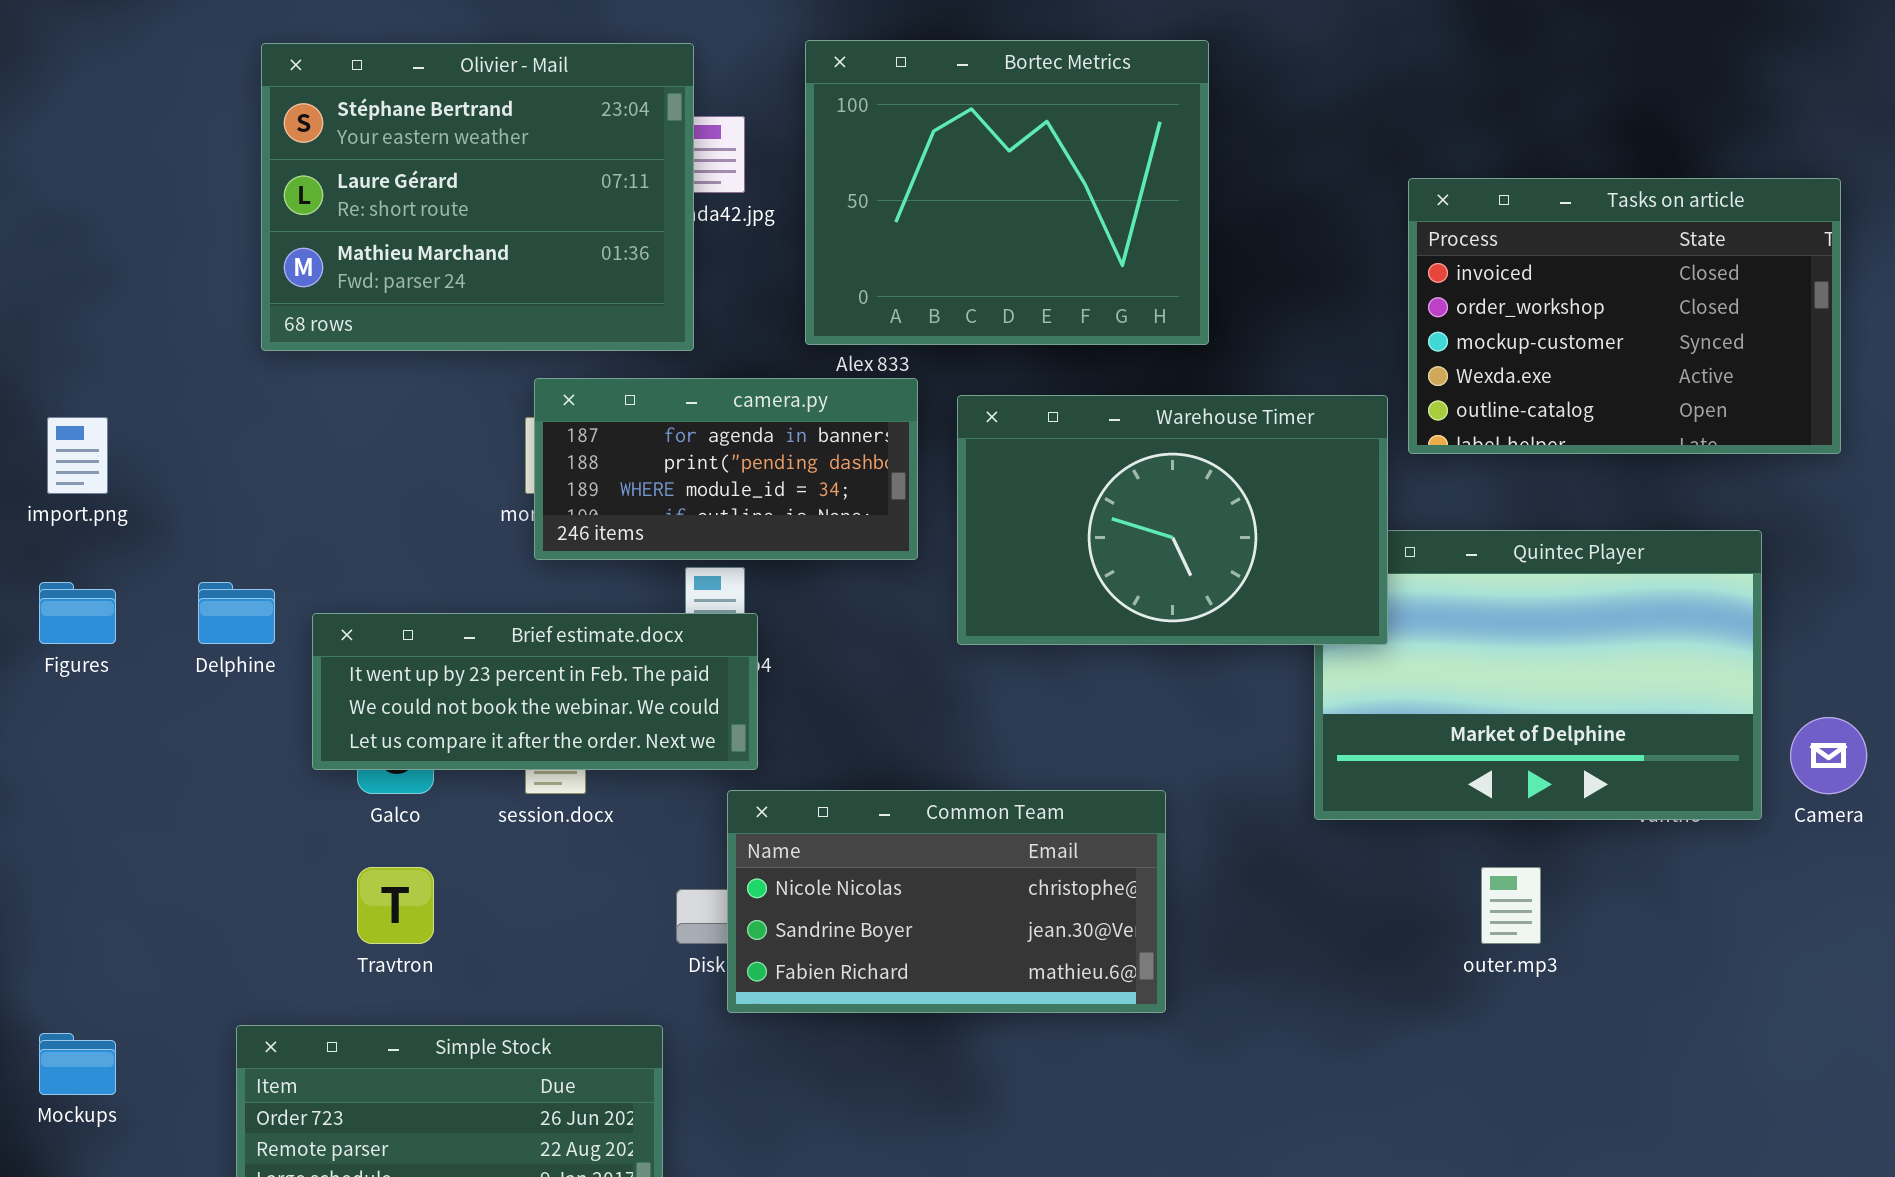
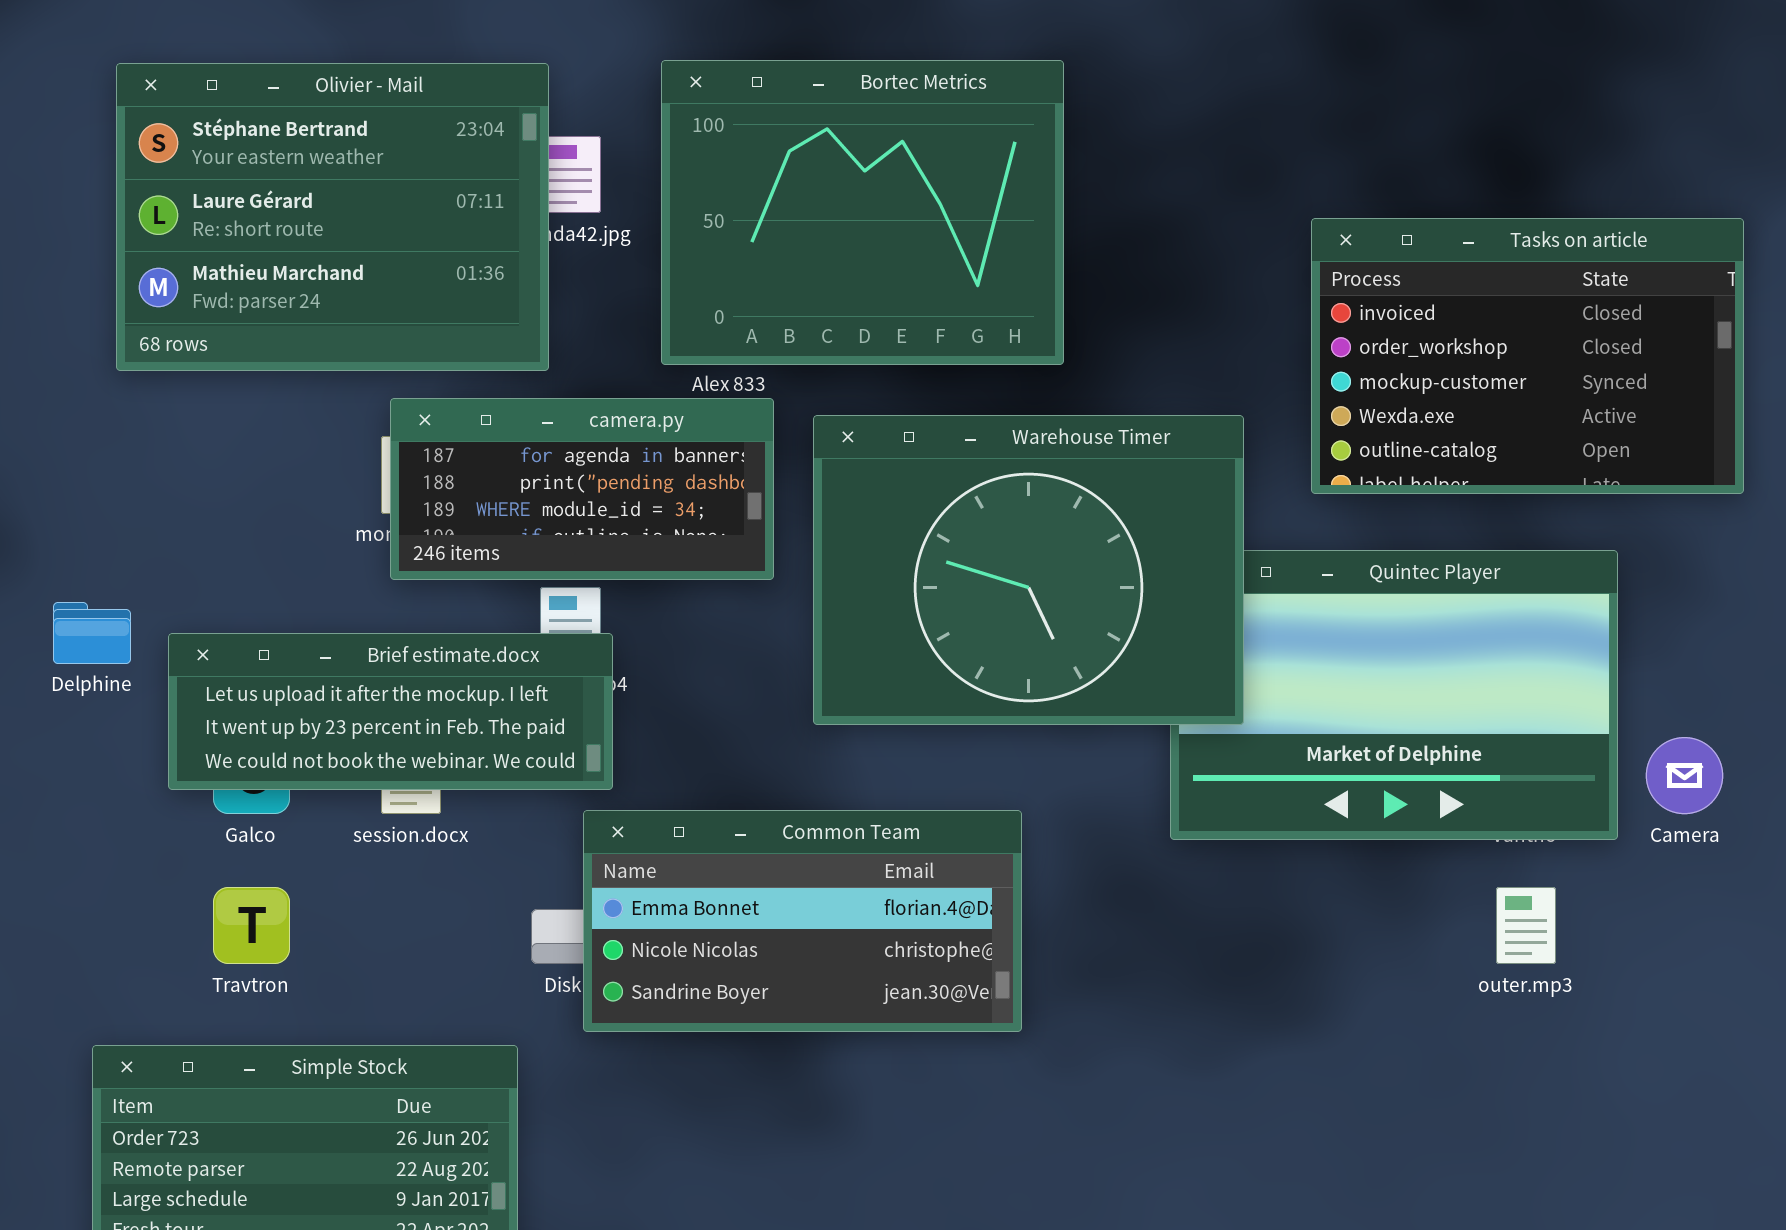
Tasks on article: [1408,178,1841,454] -> [1311,218,1744,494], moved
Warehouse Timer: [957,395,1388,645] -> [813,415,1244,725], resized
Brief estimate.docx: [312,613,758,770] -> [168,633,613,790], scrolled up 1 row
Common Team: [727,790,1166,1013] -> [583,810,1022,1032], scrolled up 1 row
outer.mp3: [1481,867,1541,944] -> [1496,887,1556,964], moved

